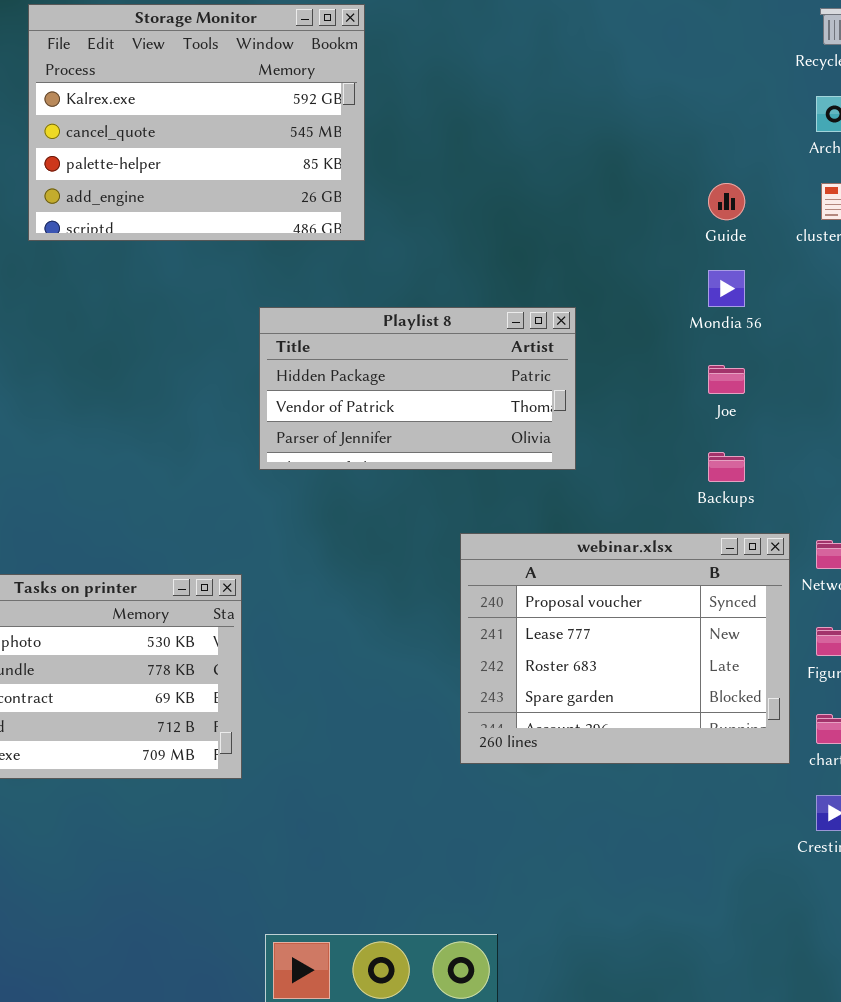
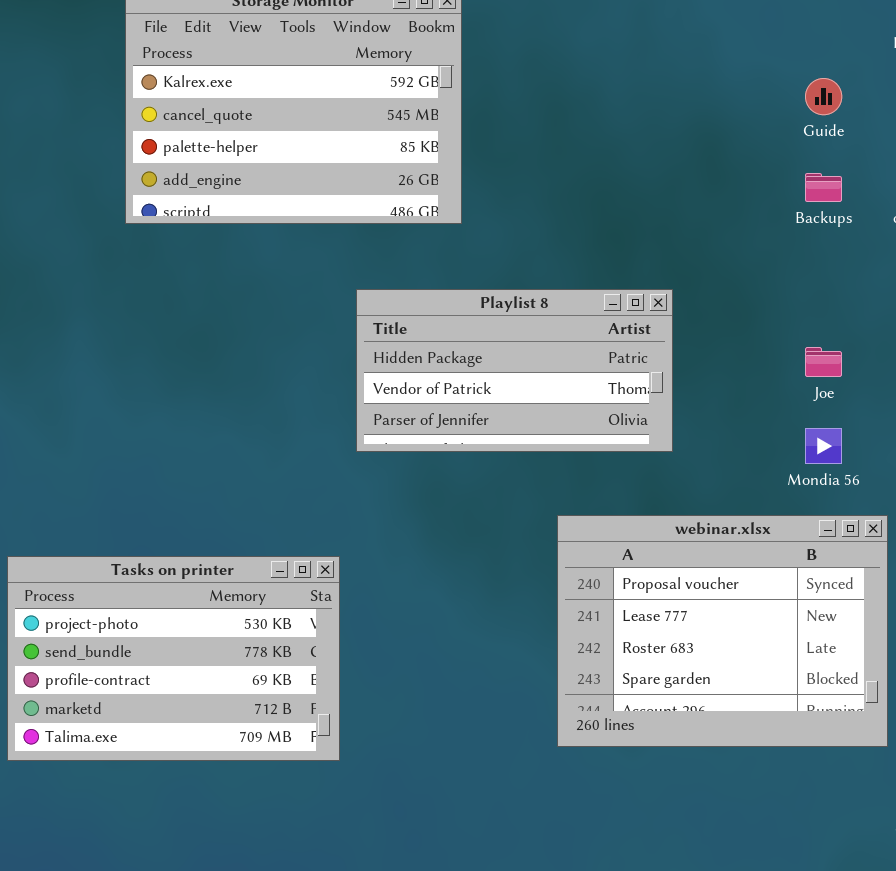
Guide: [708,183,745,220] -> [805,78,842,115], moved
Mondia 56: [708,270,745,307] -> [805,428,842,464], moved
Backups: [708,452,745,482] -> [805,173,842,202], moved

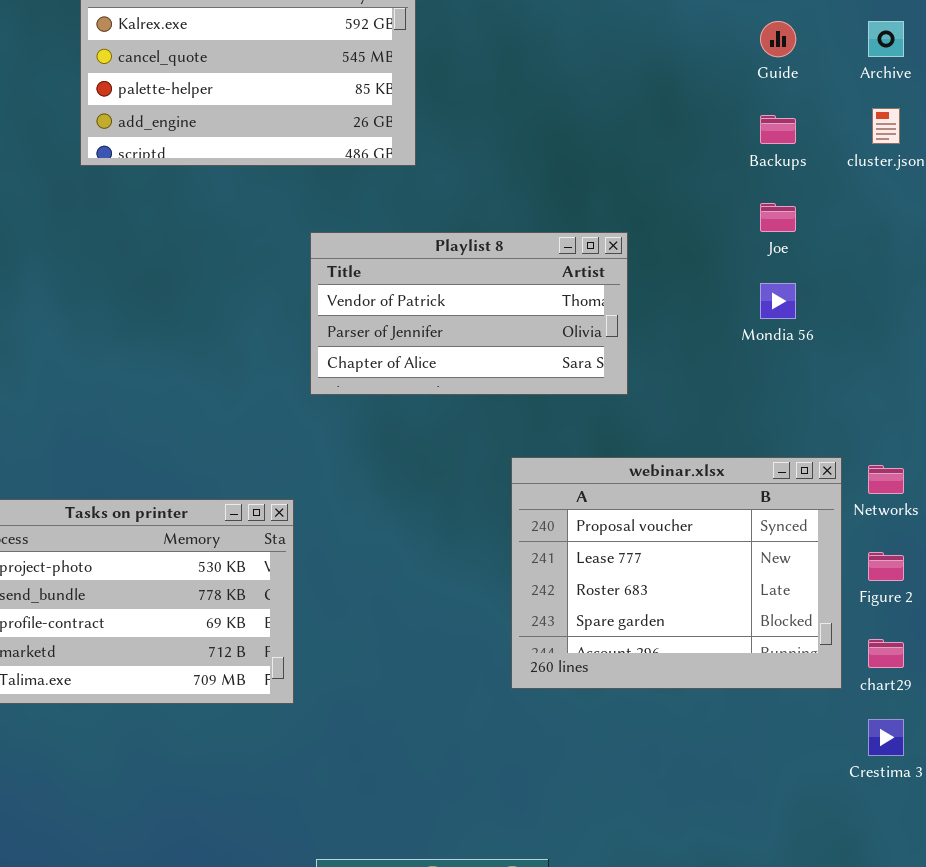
Playlist 8: [356,289,673,452] -> [310,232,628,395], scrolled down 1 row
Joe: [805,347,842,377] -> [760,203,796,232], moved
Mondia 56: [805,428,842,464] -> [760,283,796,319], moved

